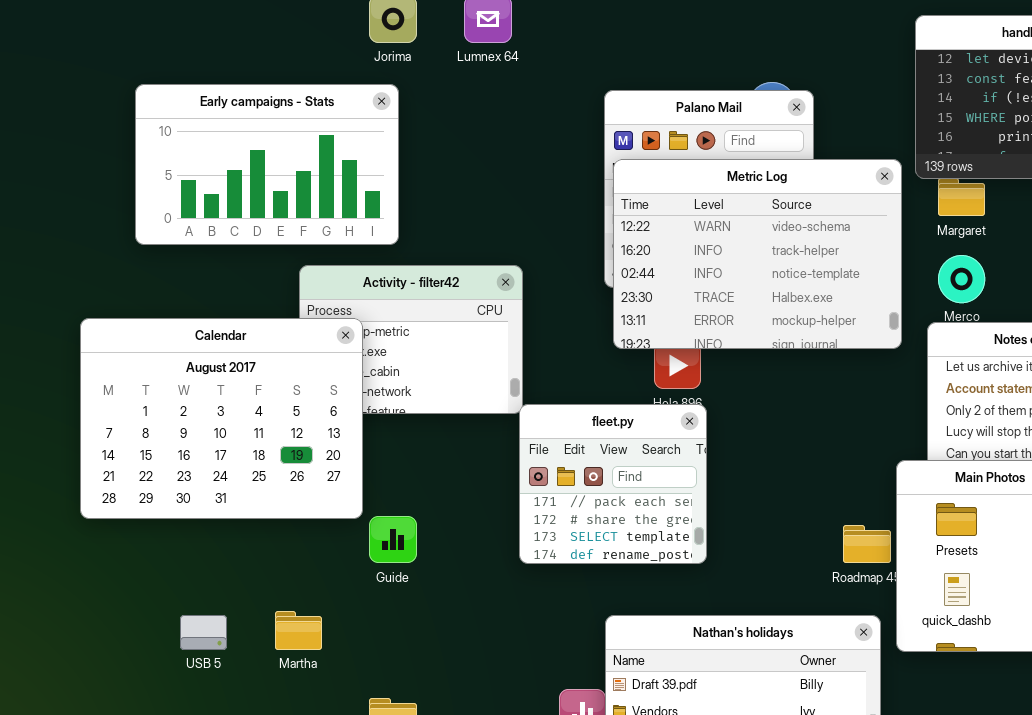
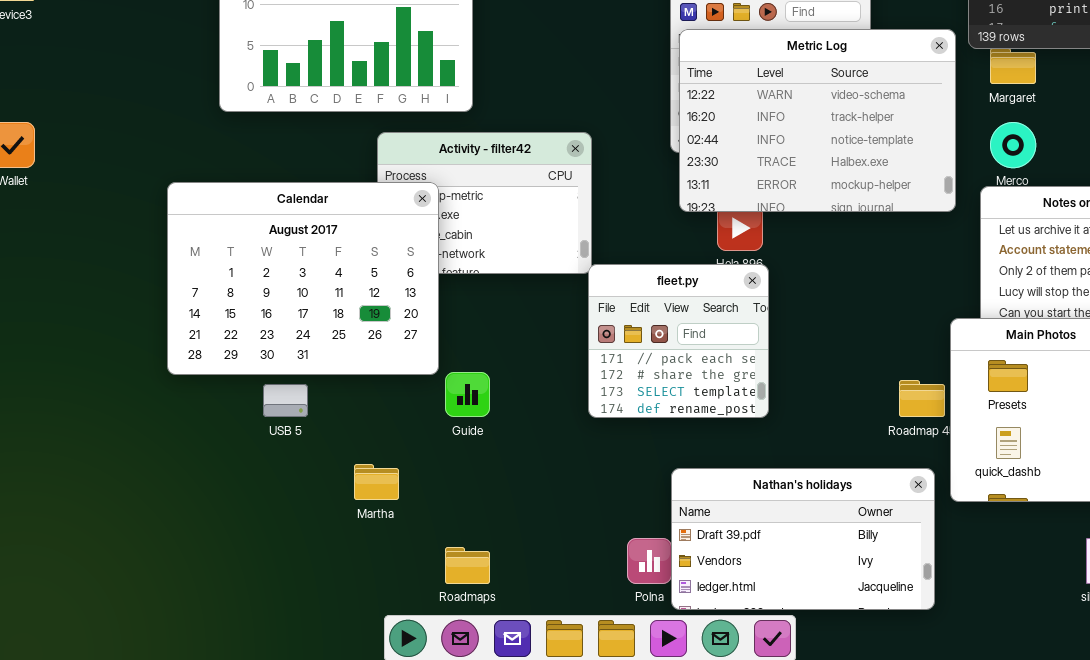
USB 5: [180,615,227,650] -> [263,384,308,417], moved

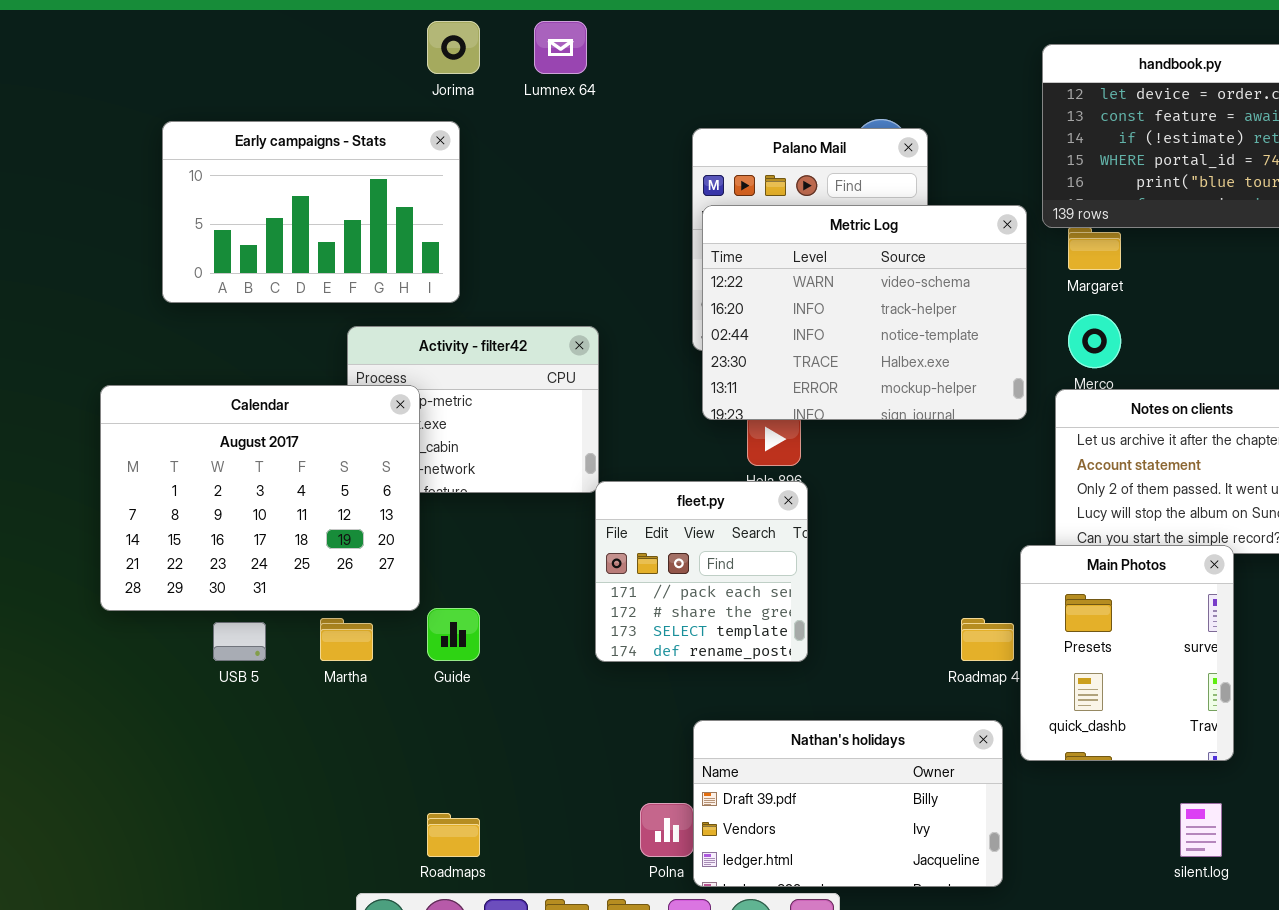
Martha: [354,464,399,500] -> [320,618,373,661], moved

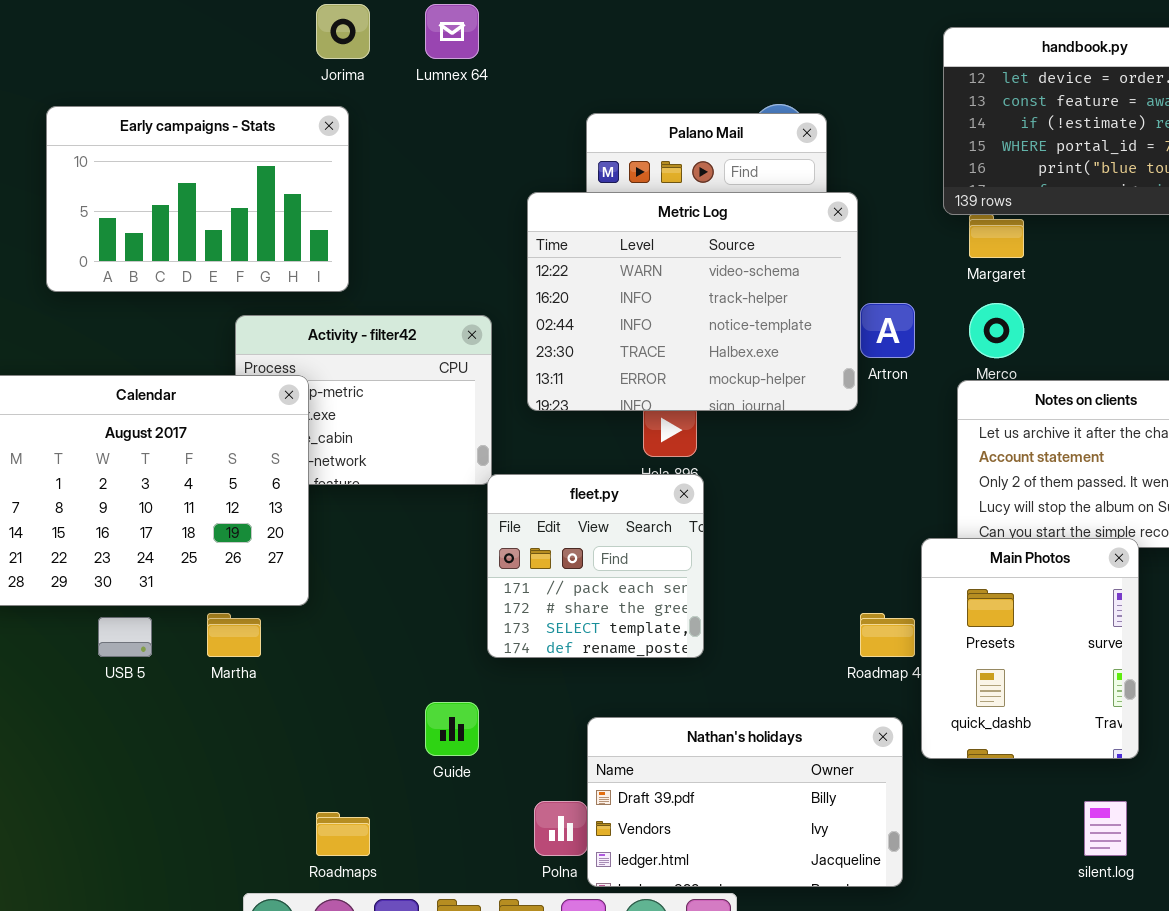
Metric Log: [702,205,1027,420] -> [527,192,858,411], moved
Guide: [427,608,480,661] -> [425,702,479,756], moved

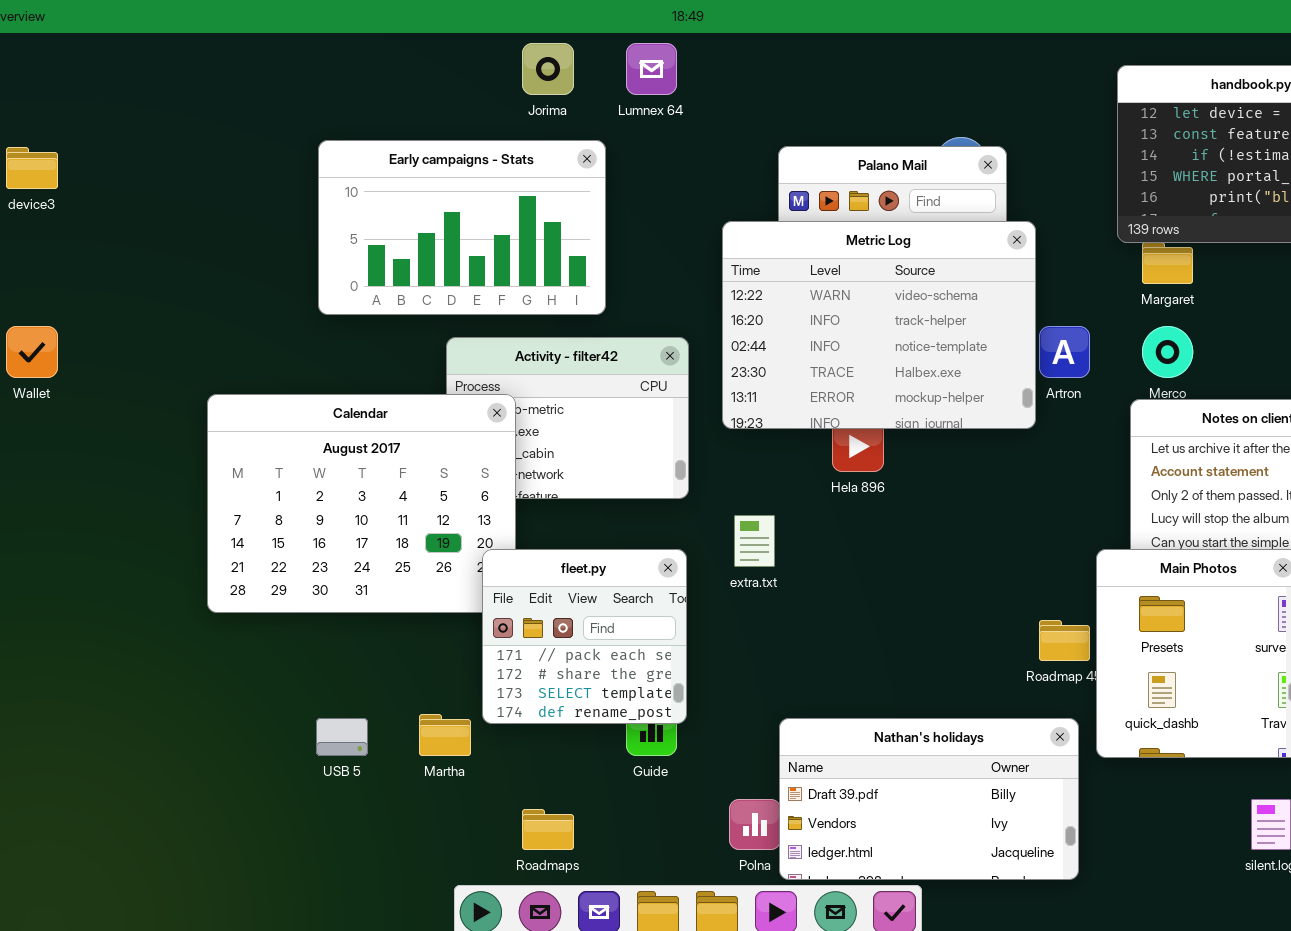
Early campaigns - Stats: [46,106,349,292] -> [318,140,606,315], moved
fleet.py: [487,474,704,658] -> [482,549,687,724], moved
Martha: [207,613,261,657] -> [419,714,471,756], moved
USB 5: [98,617,152,657] -> [316,718,368,756], moved

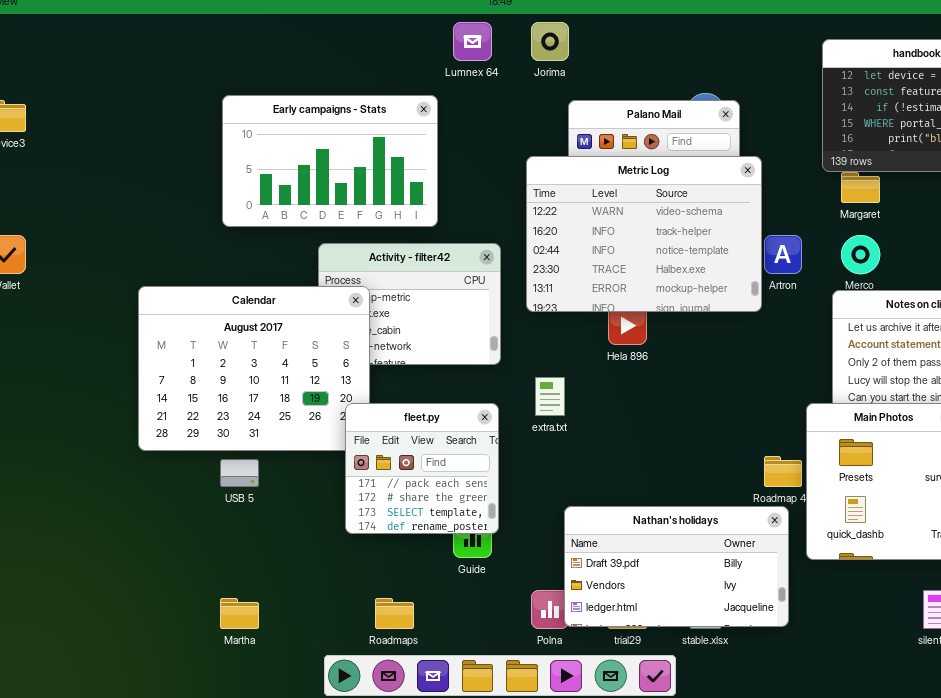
Jorima: [522,43,574,95] -> [531,22,569,61], moved
Martha: [419,714,471,756] -> [220,598,259,629], moved
USB 5: [316,718,368,756] -> [220,459,259,487], moved
Nathan's holidays: [779,718,1079,880] -> [564,506,789,627], moved

